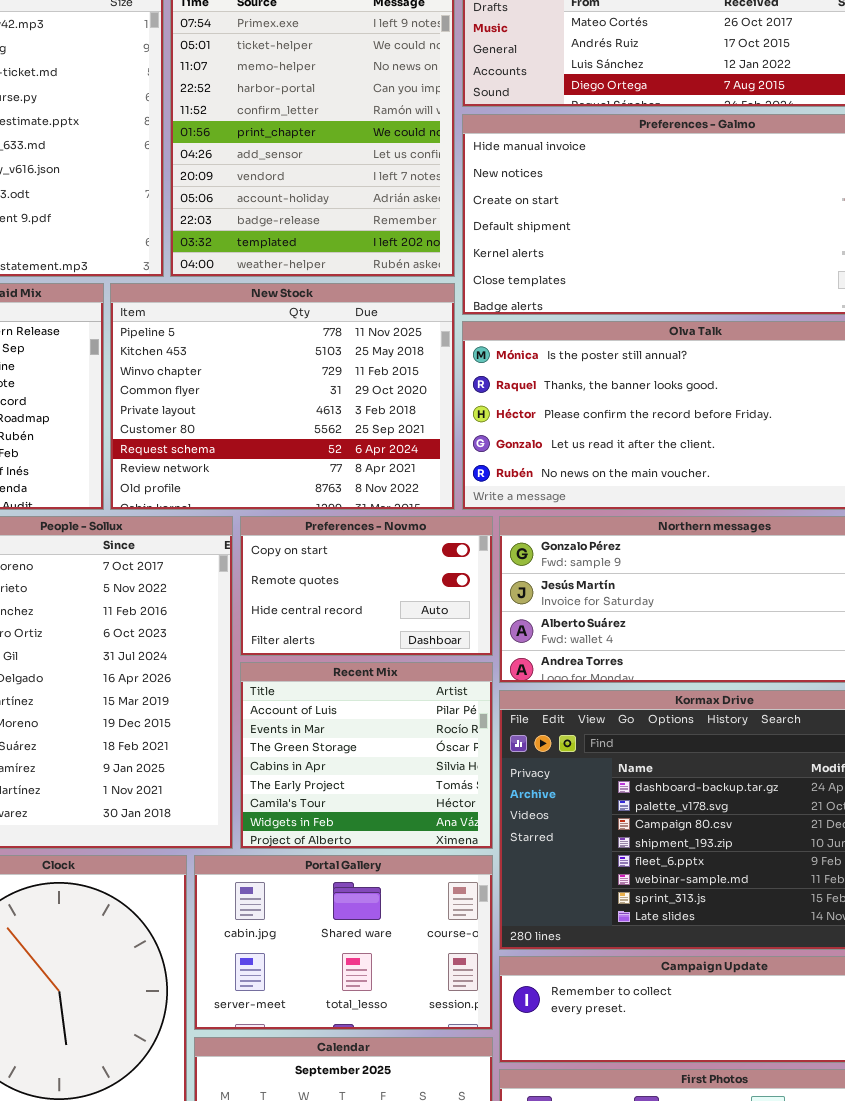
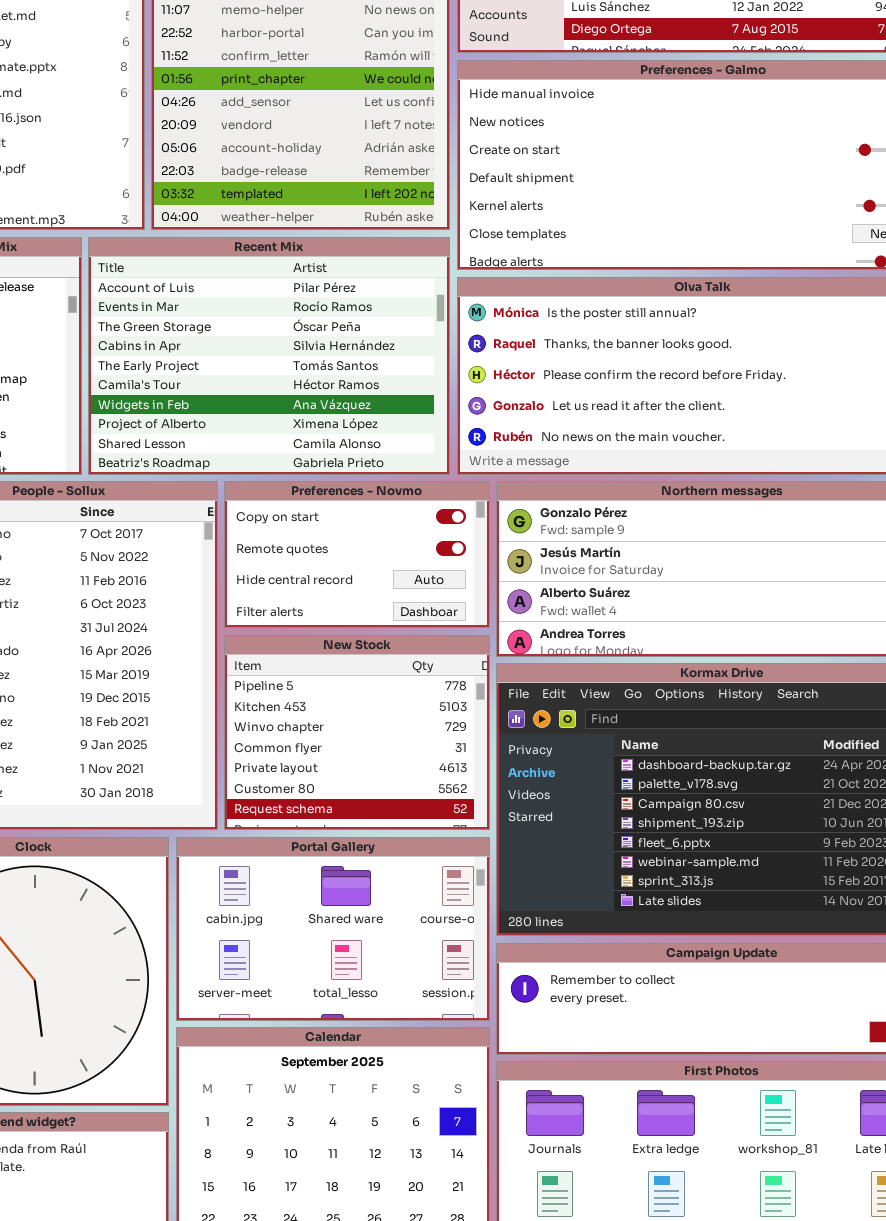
New Stock: [110,283,455,510] -> [224,635,490,830], moved, resized
Recent Mix: [240,662,493,849] -> [88,237,450,475], moved, resized

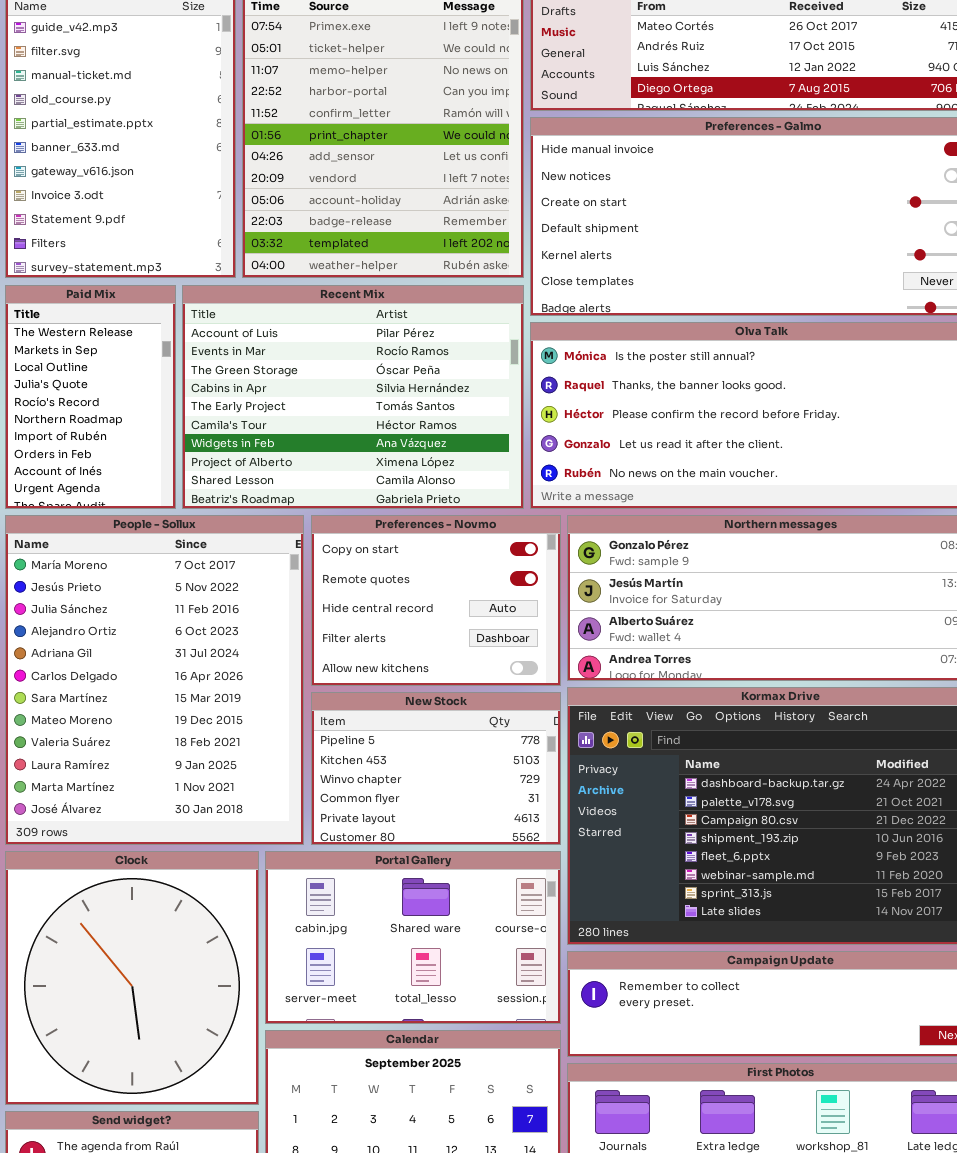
Preferences - Novmo: [224,481,490,628] -> [311,515,561,686], resized
New Stock: [224,635,490,830] -> [311,692,561,845], resized

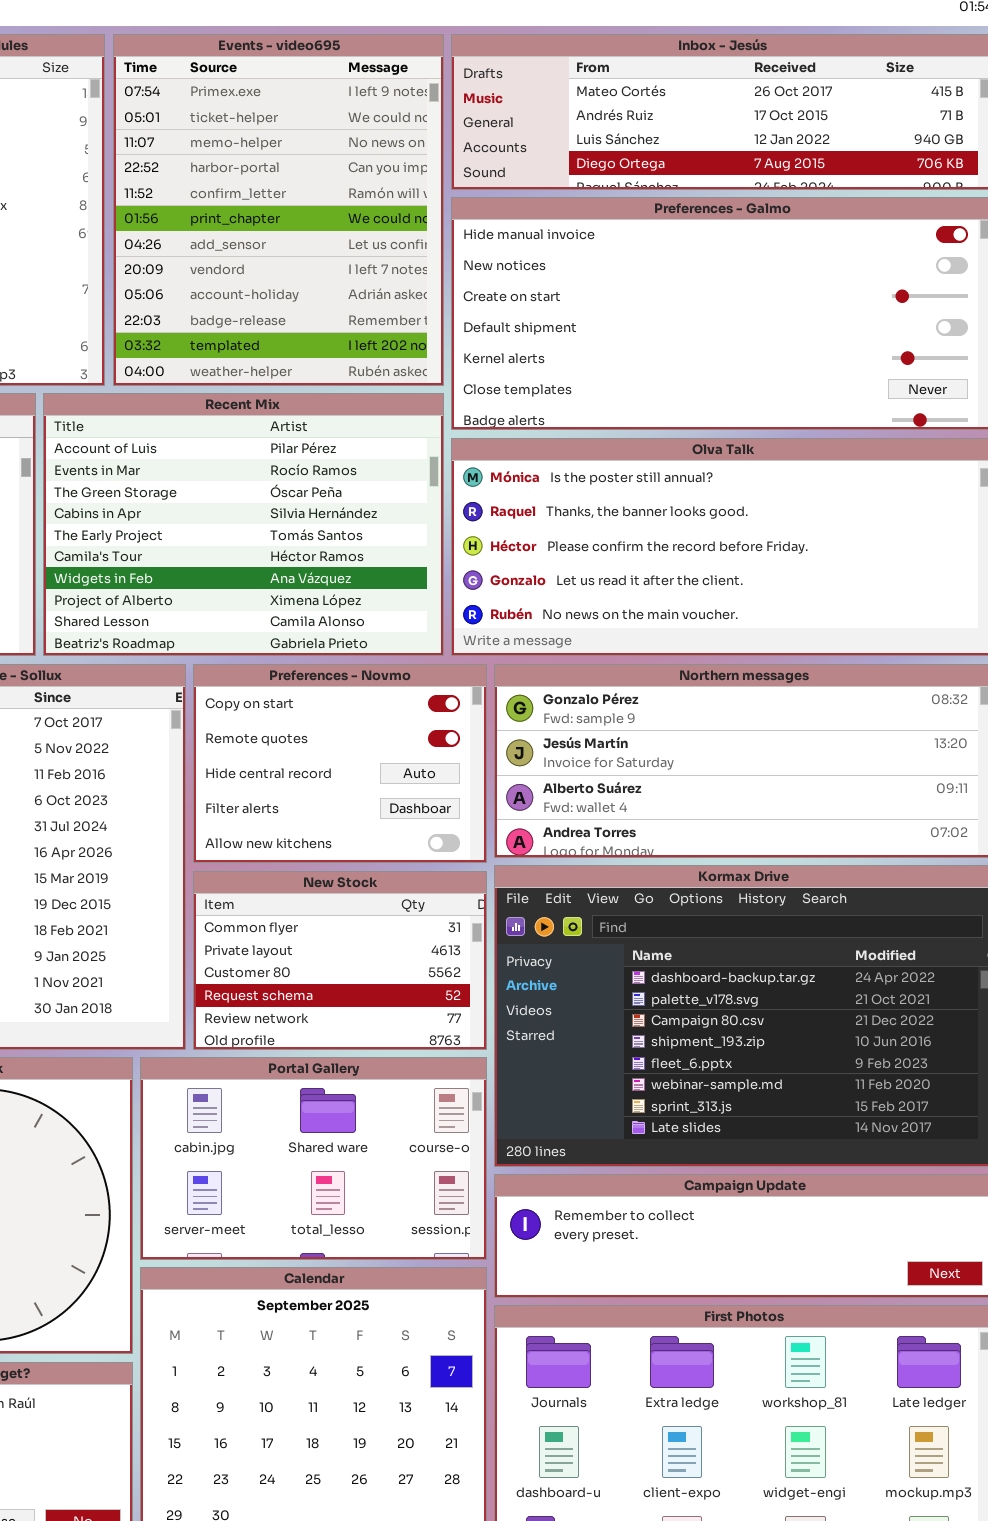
New Stock: [311,692,561,845] -> [193,871,487,1050], scrolled down 3 rows

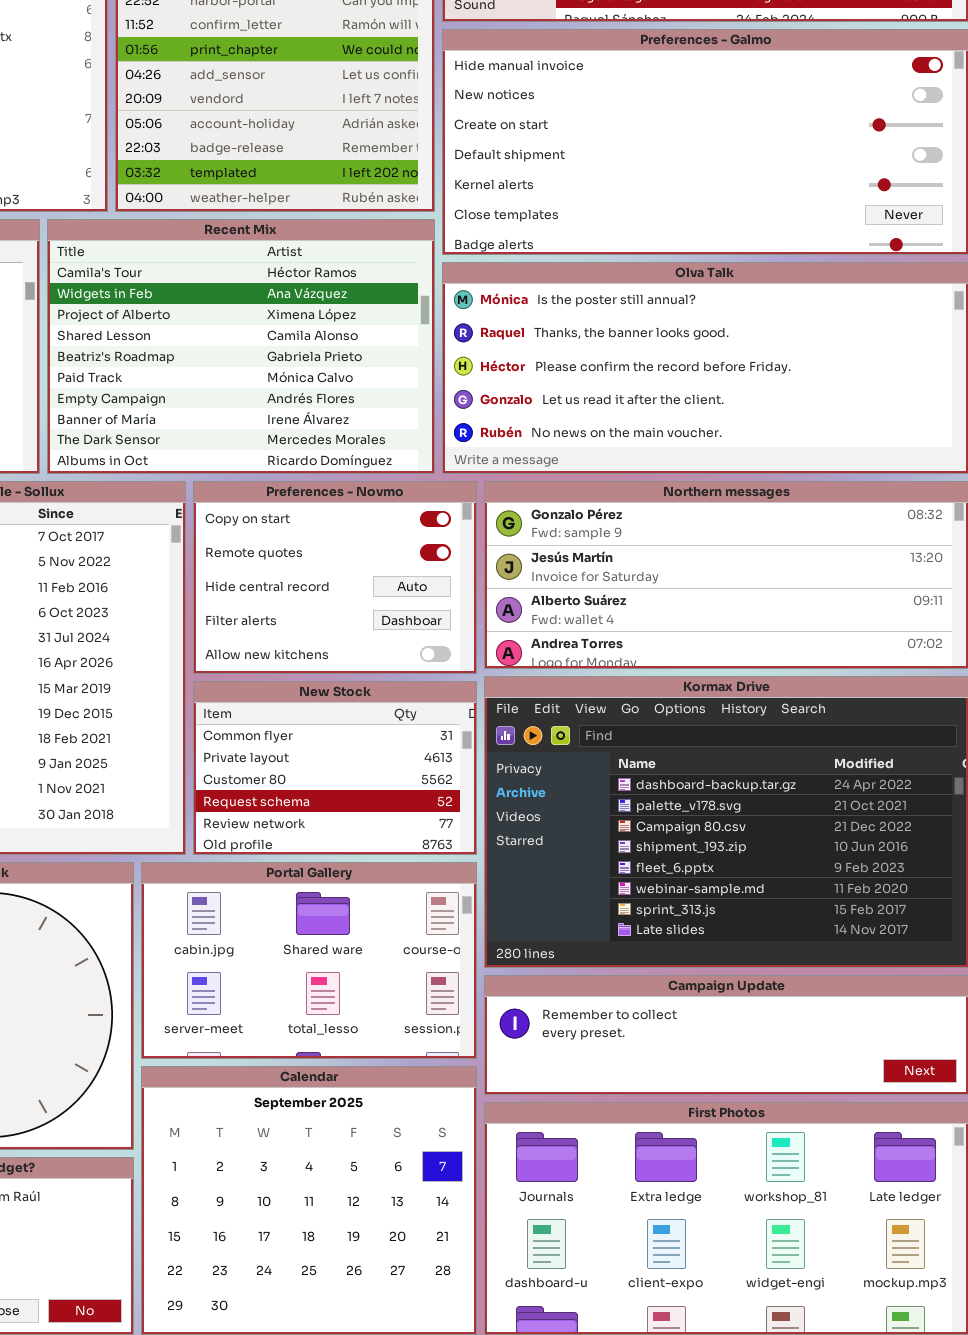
Recent Mix: [43,393,444,656] -> [47,219,435,474], scrolled down 5 rows

